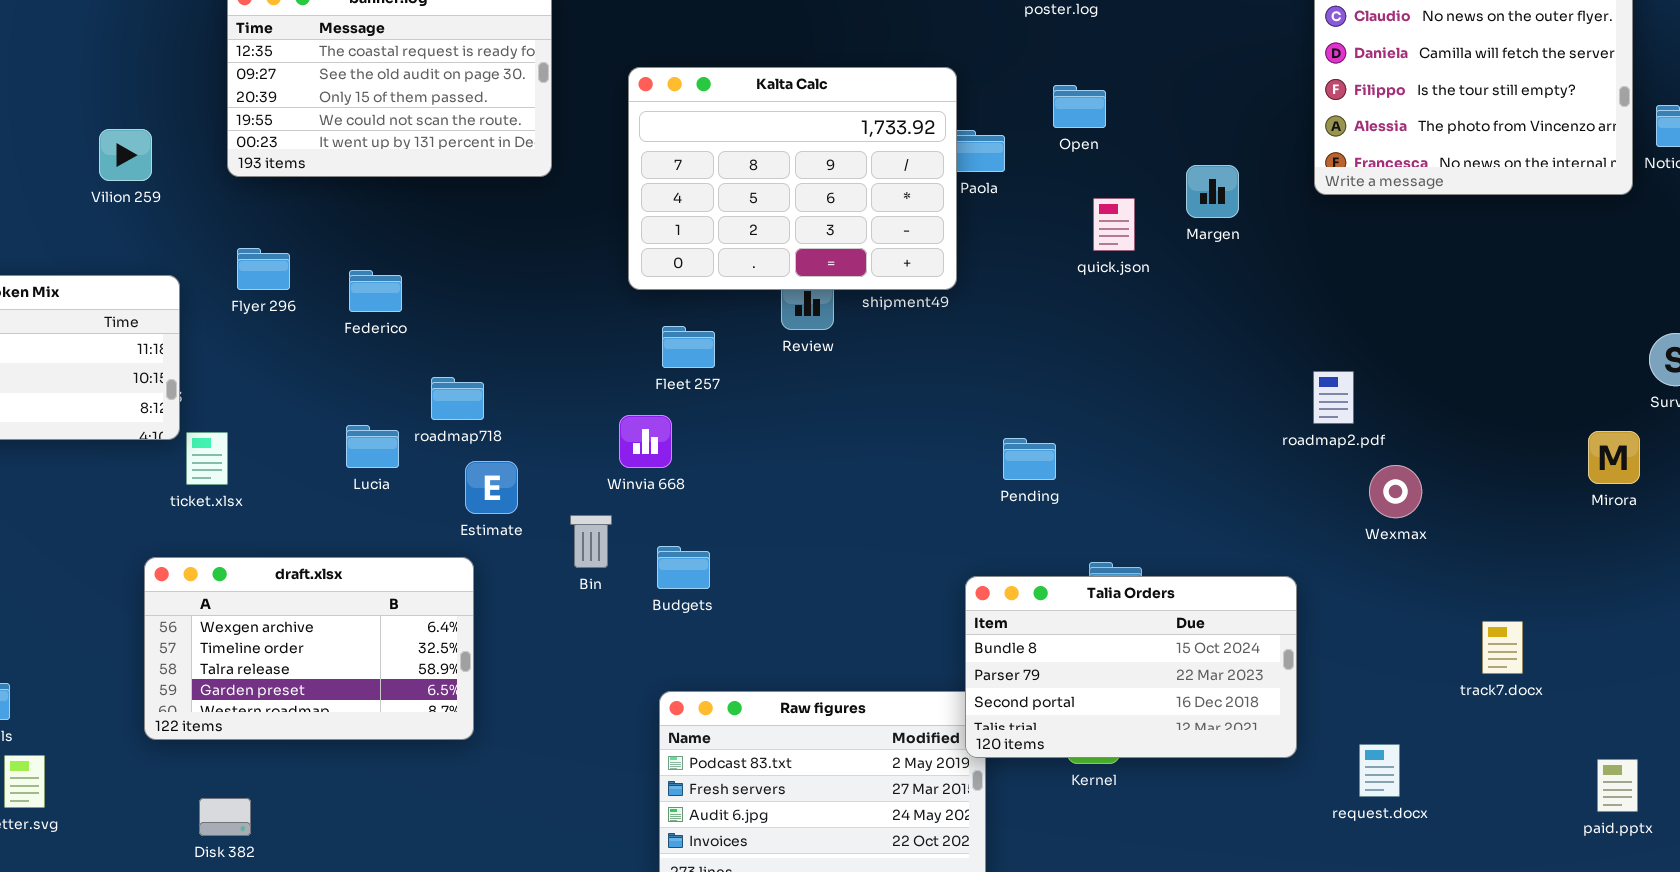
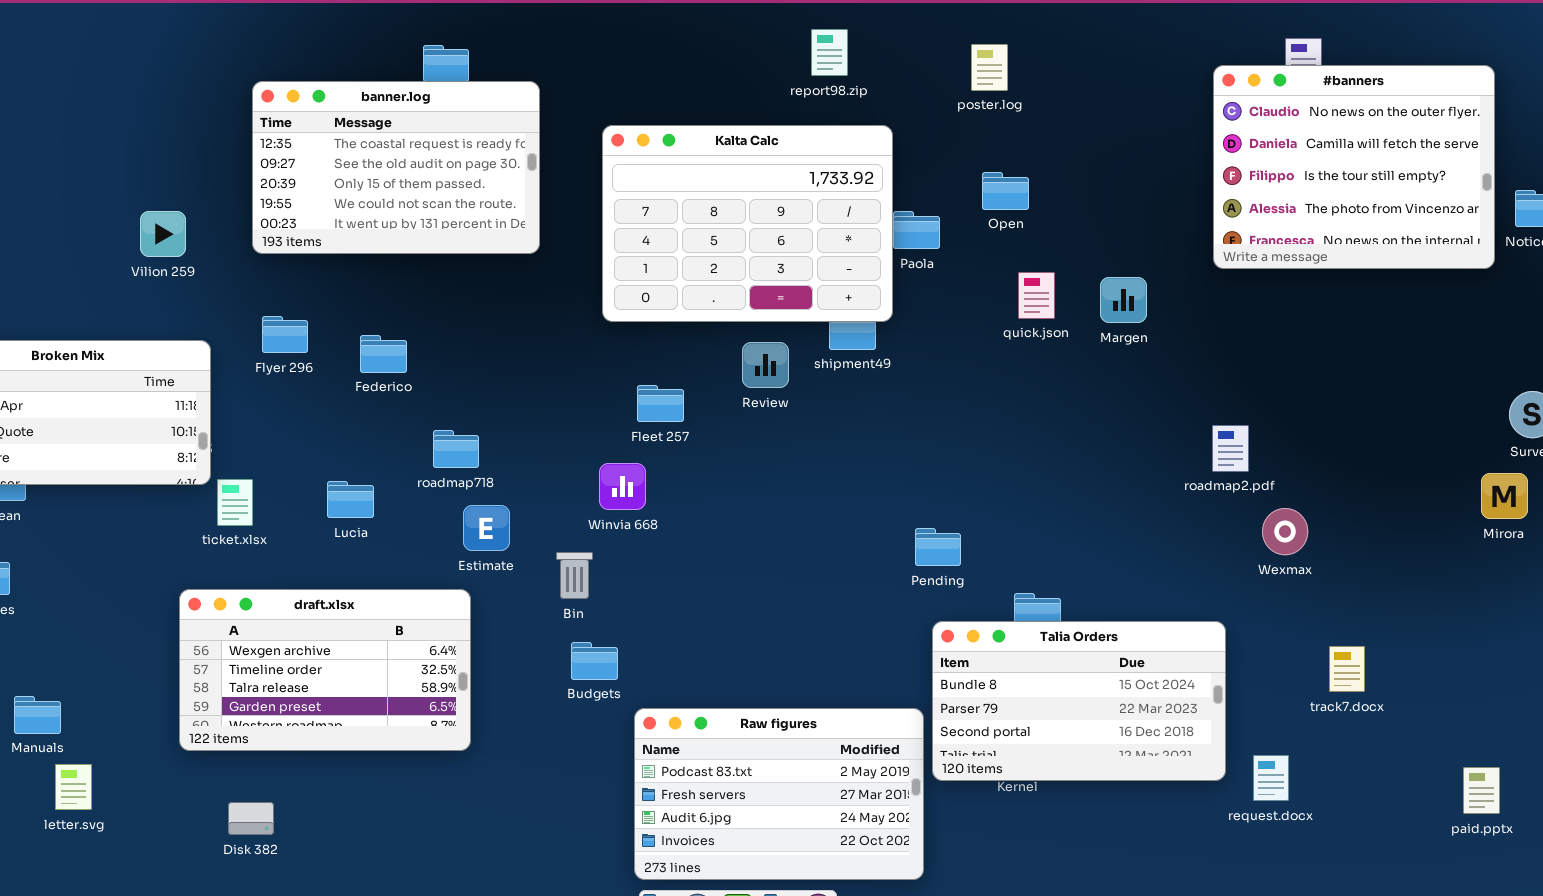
Kalta Calc: [628,67,957,290] -> [602,125,893,322], moved
Margen: [1186,165,1239,218] -> [1100,277,1147,323], moved
Lucia: [346,425,399,468] -> [327,481,374,518], moved
Mirora: [1588,431,1640,484] -> [1481,473,1528,519], moved
Pending: [1003,438,1056,480] -> [915,528,961,566], moved
Budgets: [657,546,710,589] -> [571,642,618,680], moved
Talia Orders: [965,576,1297,758] -> [932,621,1226,781], moved
track7.docx: [1482,621,1523,674] -> [1329,646,1365,692], moved

